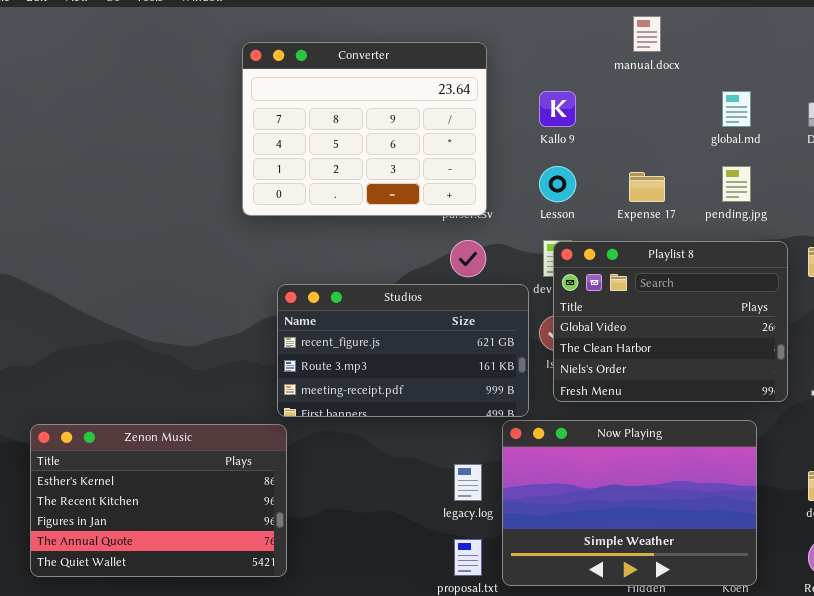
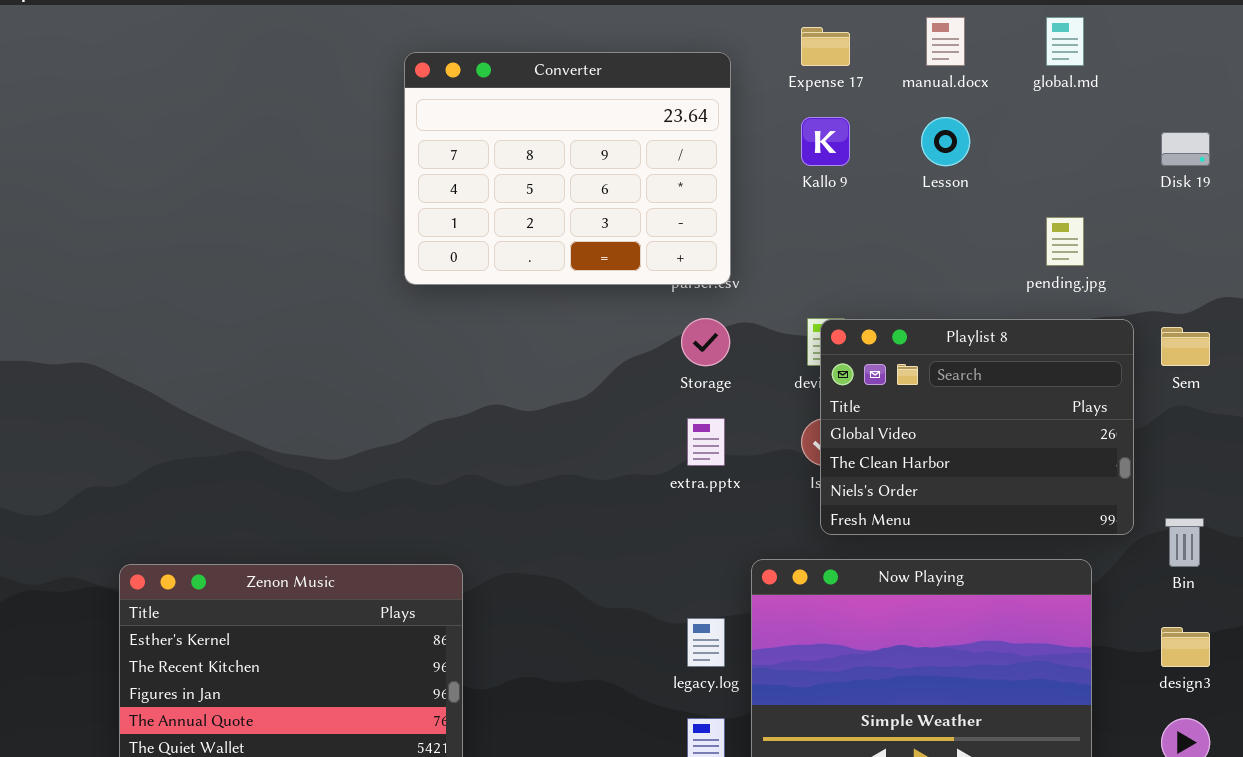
global.md: [722,91,751,127] -> [1046,17,1084,66], moved
Lesson: [539,166,576,202] -> [921,117,970,166], moved
Expense 17: [629,172,665,202] -> [801,27,850,66], moved
Studios: [277,284,529,417] -> none, closed

